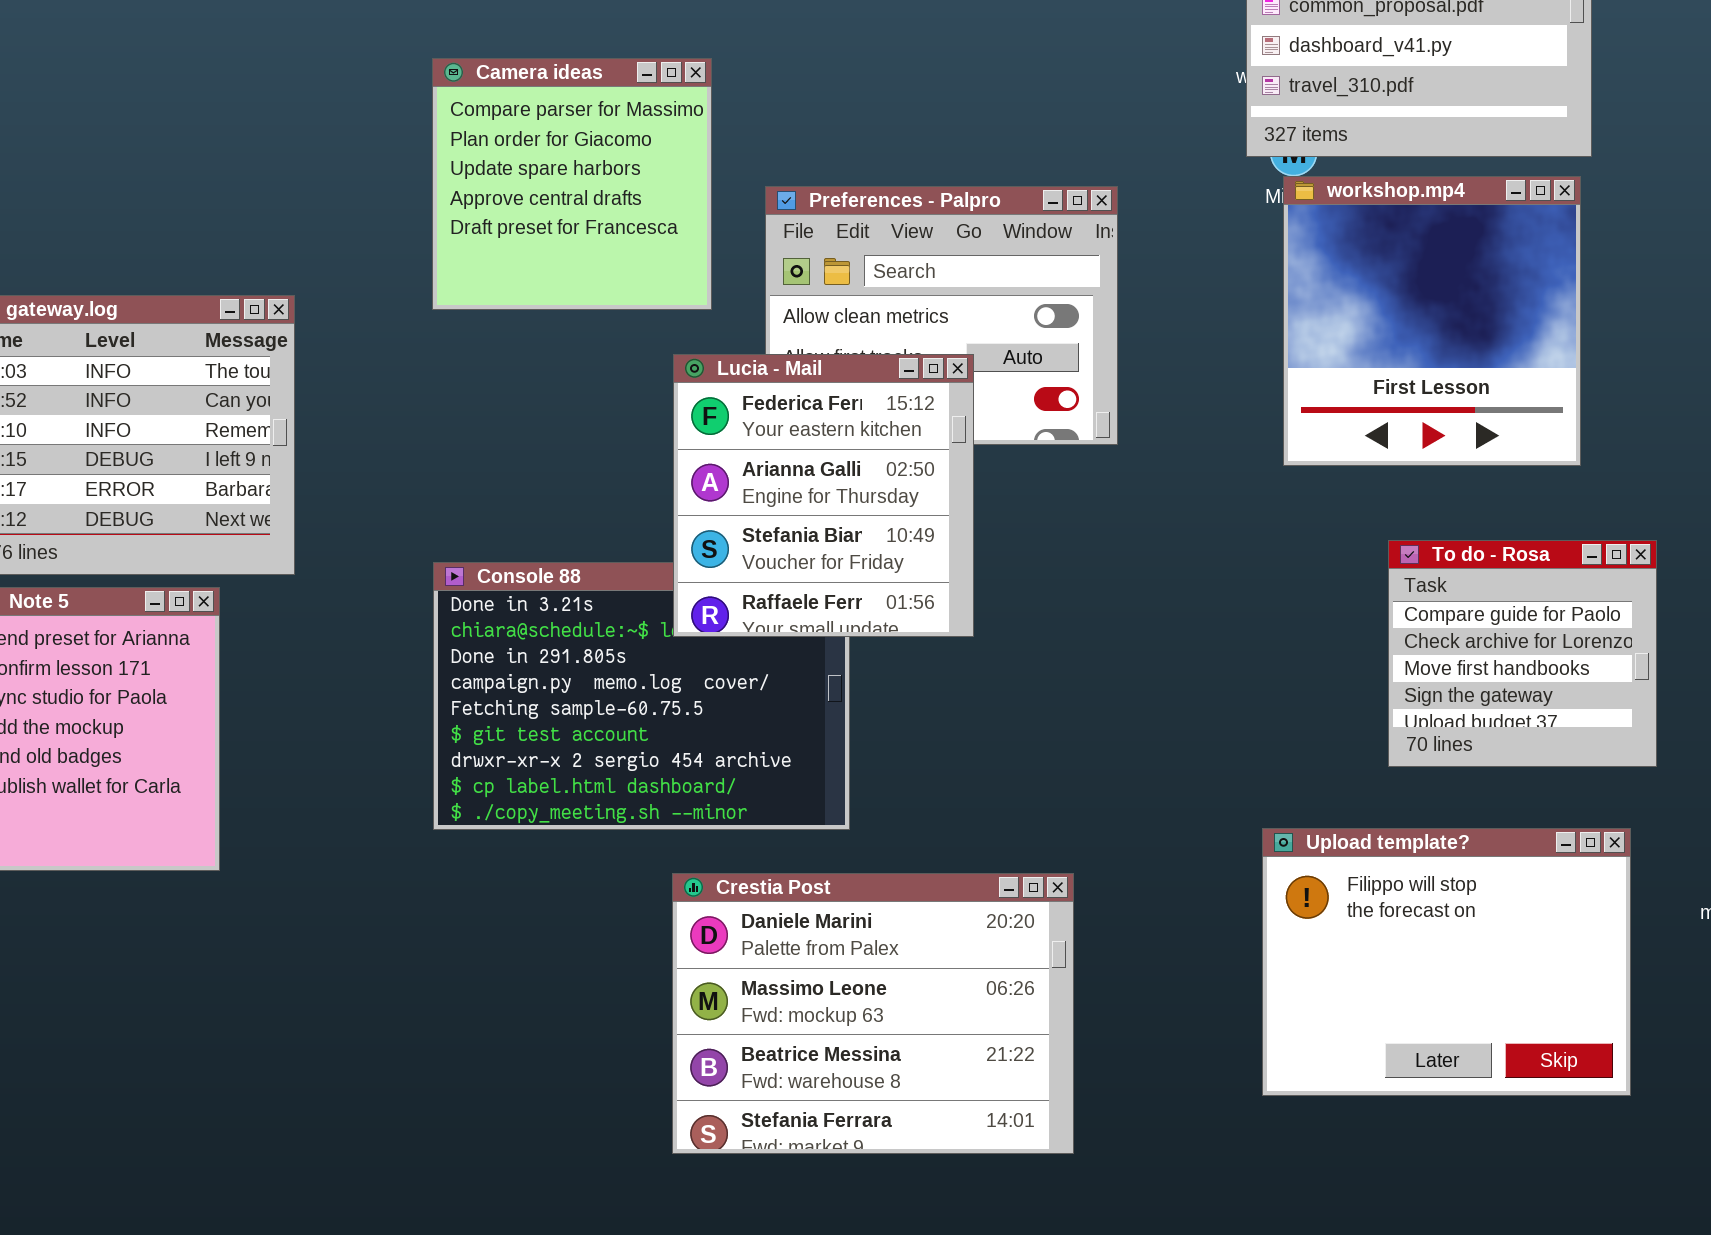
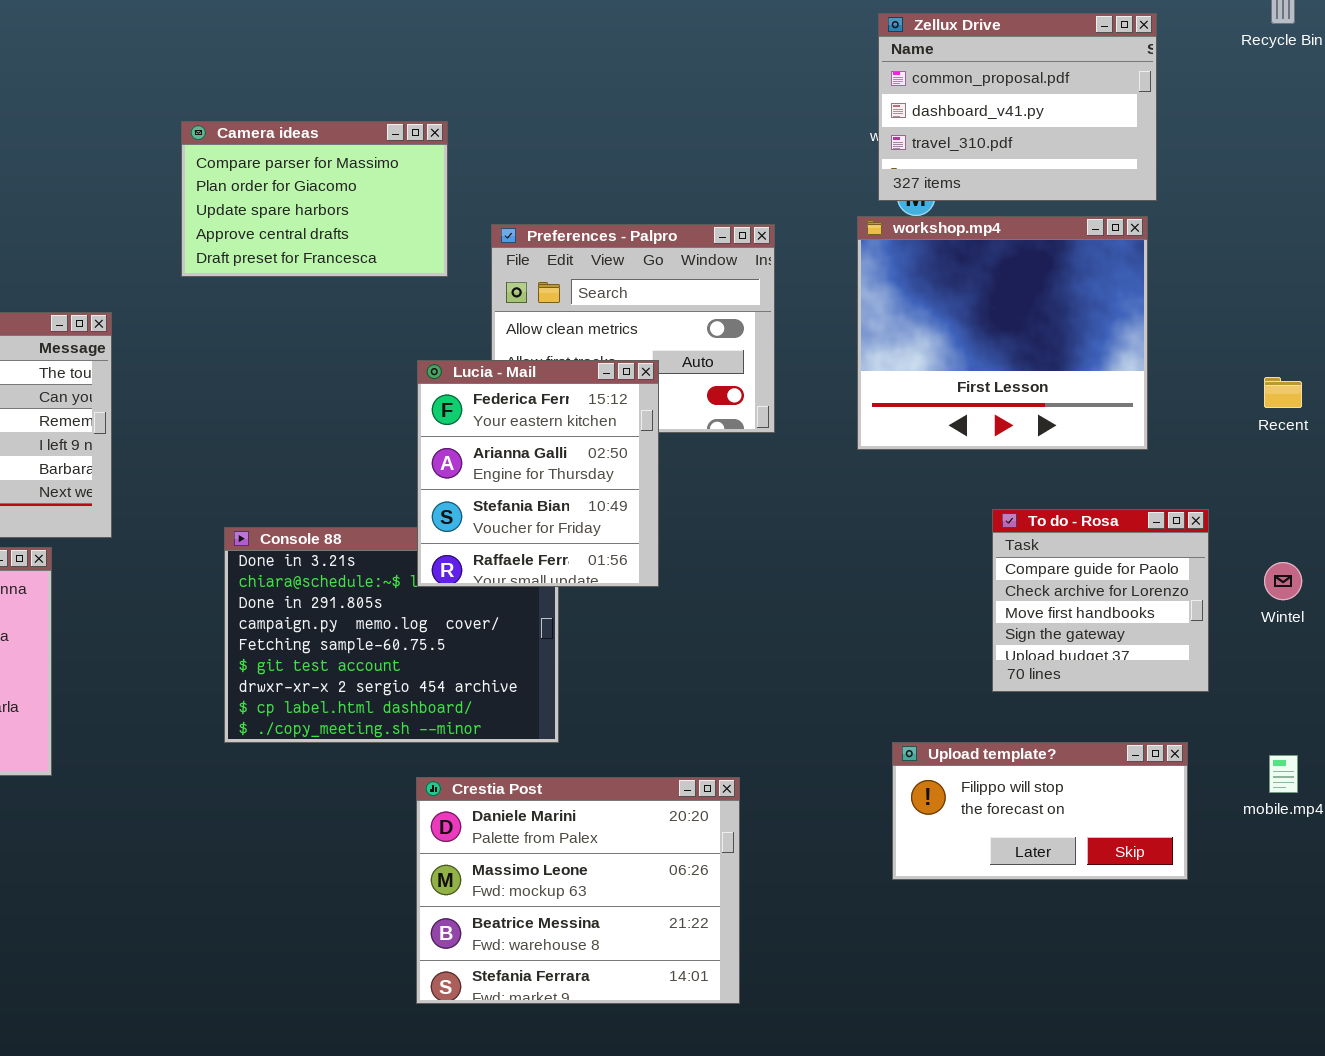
Camera ideas: [432,58,712,310] -> [181,121,448,277], resized
workshop.mp4: [1283,176,1581,466] -> [857,216,1148,450], resized
Upload template?: [1262,828,1631,1096] -> [892,742,1188,880], resized

